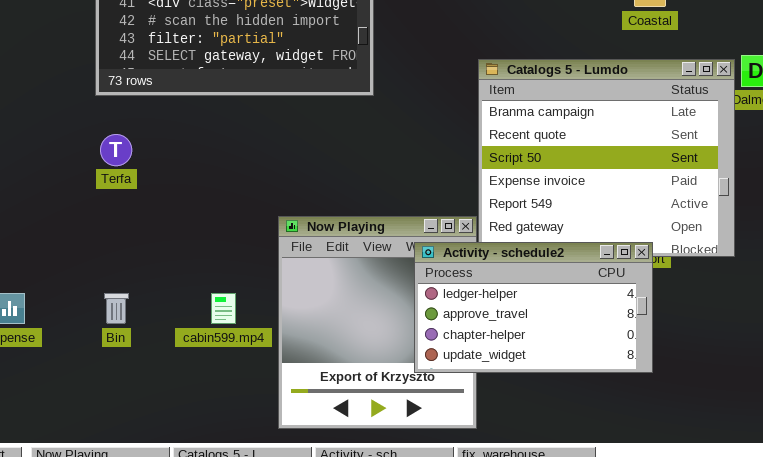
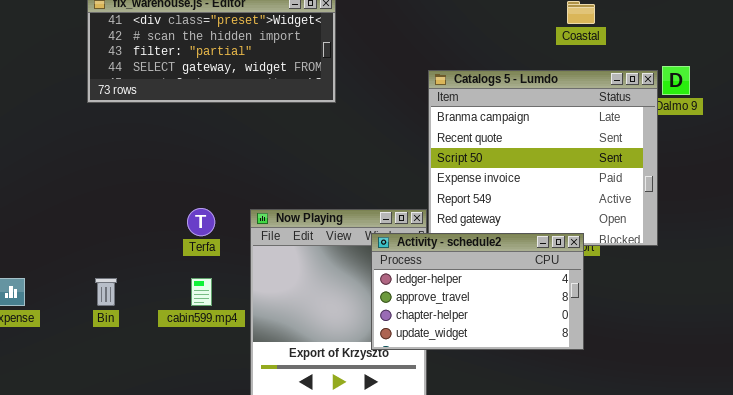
Terfa: [100,134,132,166] -> [187,208,215,236], moved

